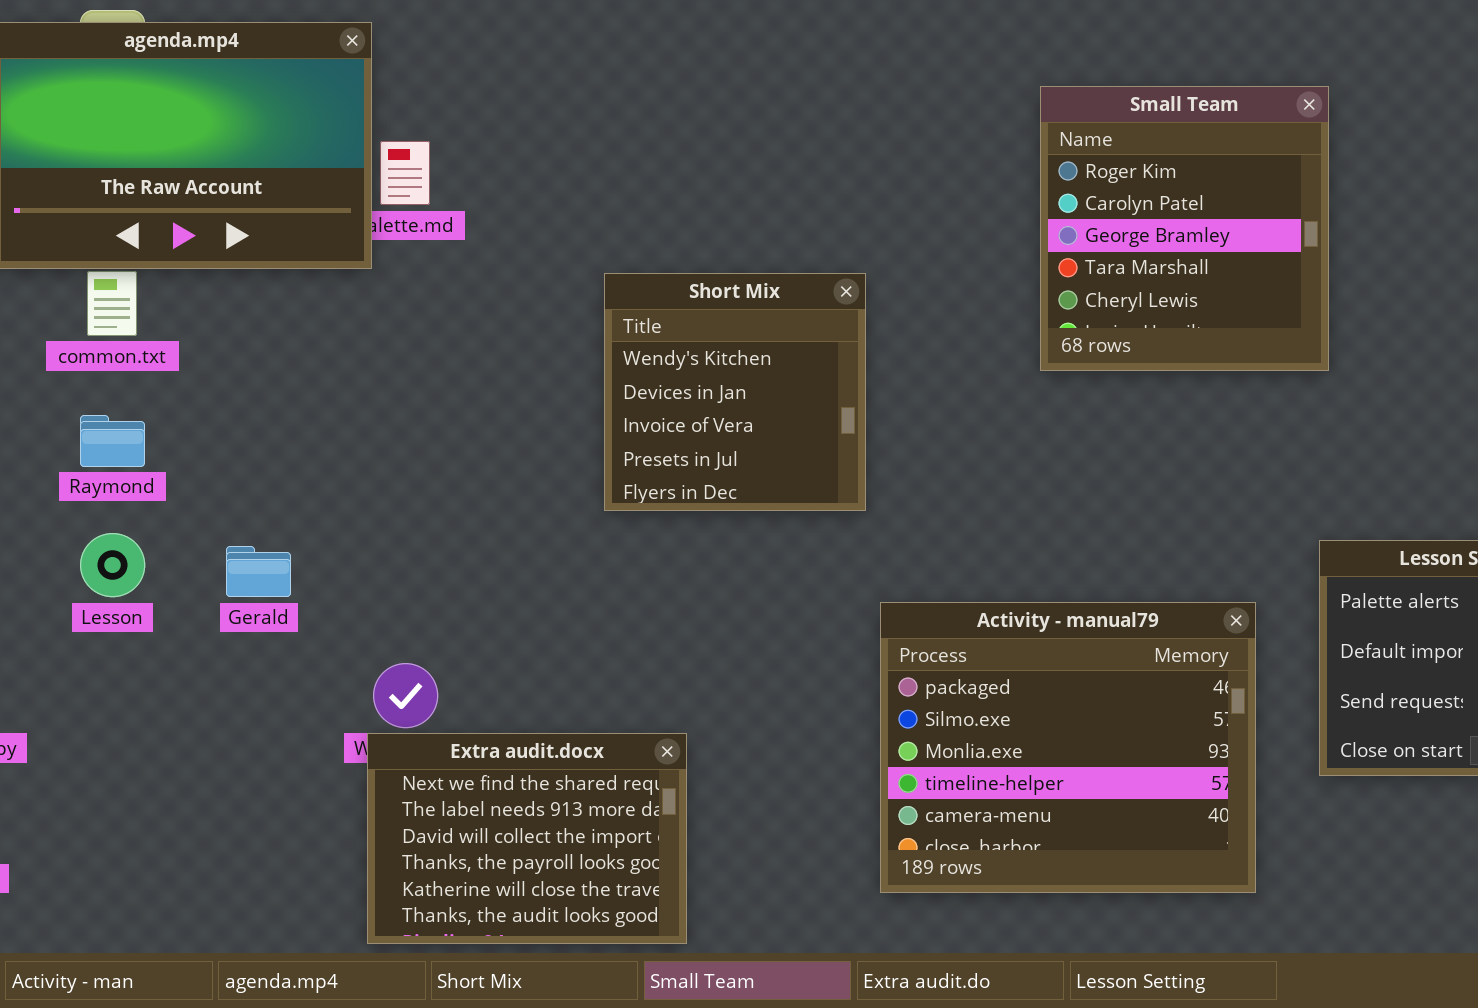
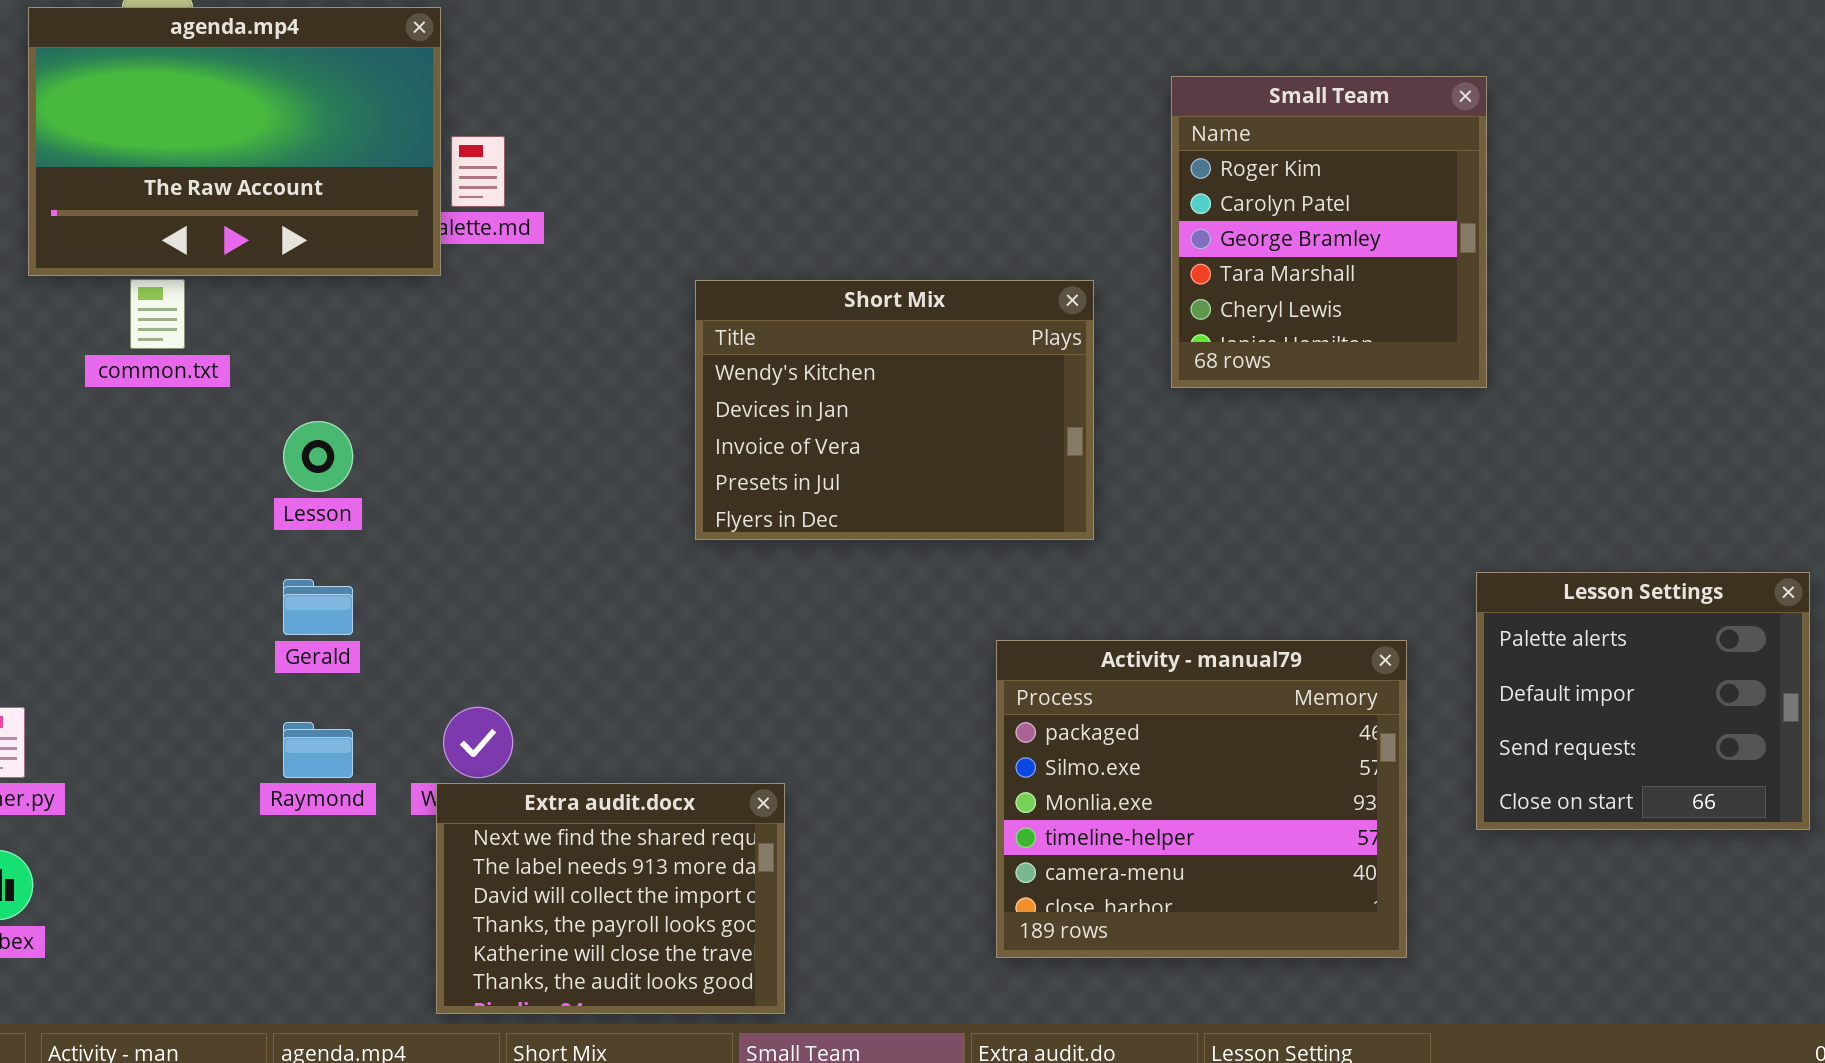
Short Mix: [604,273,866,511] -> [695,280,1094,540], resized
Raymond: [80,415,145,467] -> [283,722,353,778], moved
Lesson: [80,533,145,597] -> [283,421,353,492], moved

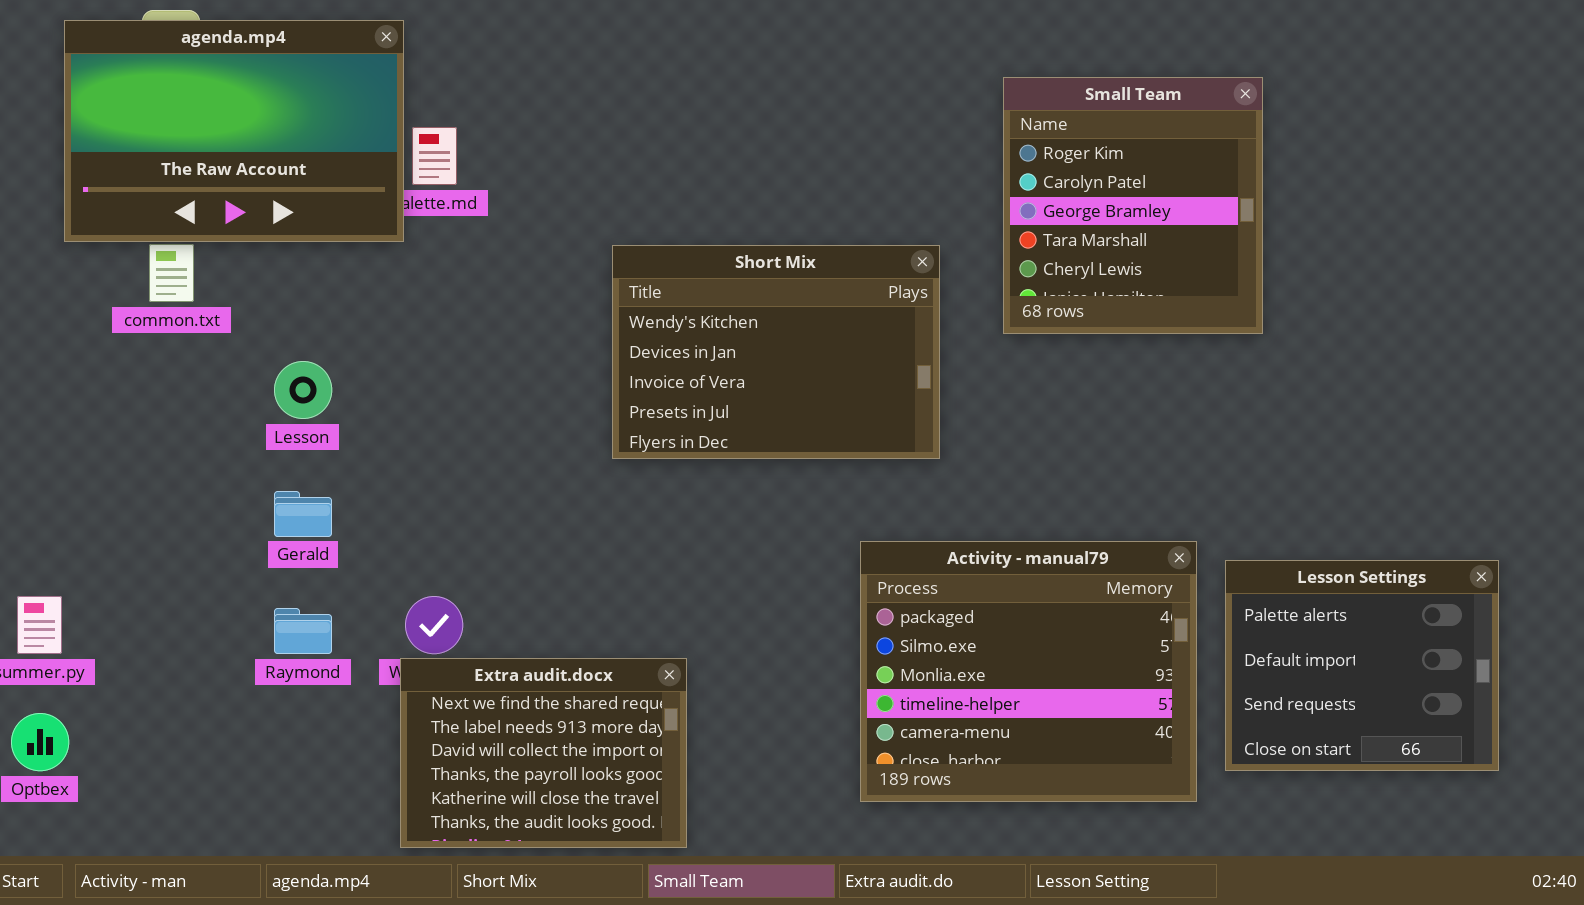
Lesson Settings: [1476,572,1810,830] -> [1225,560,1499,771], moved

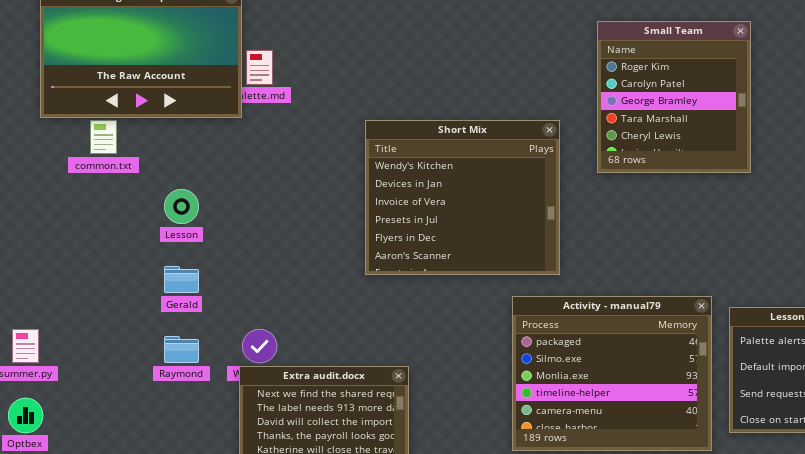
Short Mix: [612,245,940,459] -> [365,120,560,275], resized

